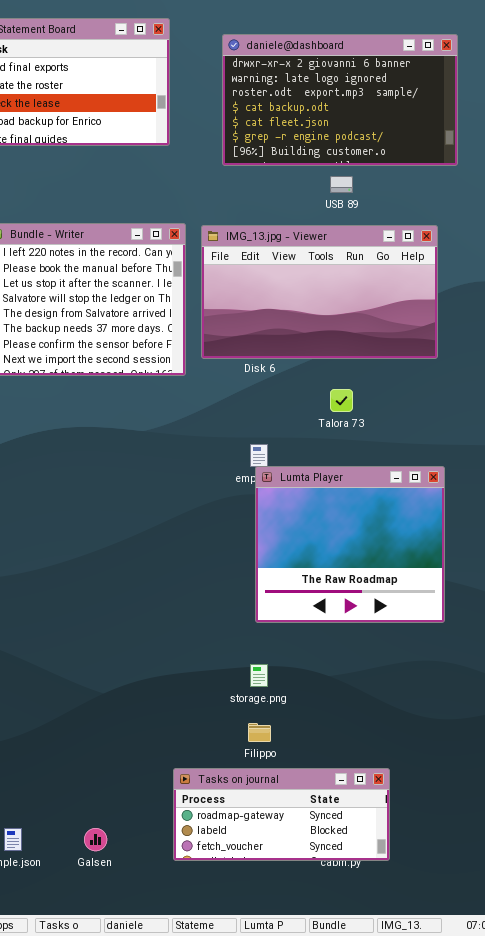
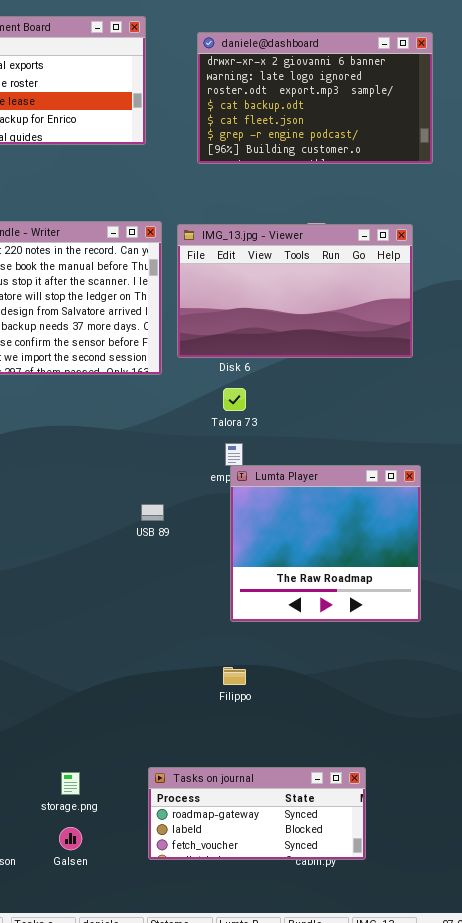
USB 89: [330,176,353,193] -> [141,504,164,521], moved
Talora 73: [330,389,353,412] -> [223,388,246,411], moved
storage.png: [250,664,268,687] -> [61,772,80,795], moved
Filippo: [248,723,271,742] -> [223,667,246,685], moved

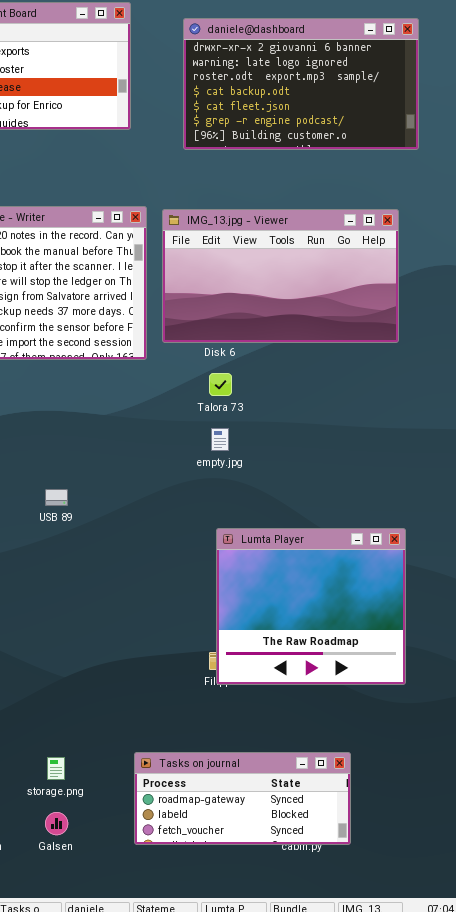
Lumta Player: [230,465,421,622] -> [216,528,406,685], moved
USB 89: [141,504,164,521] -> [45,489,68,506], moved

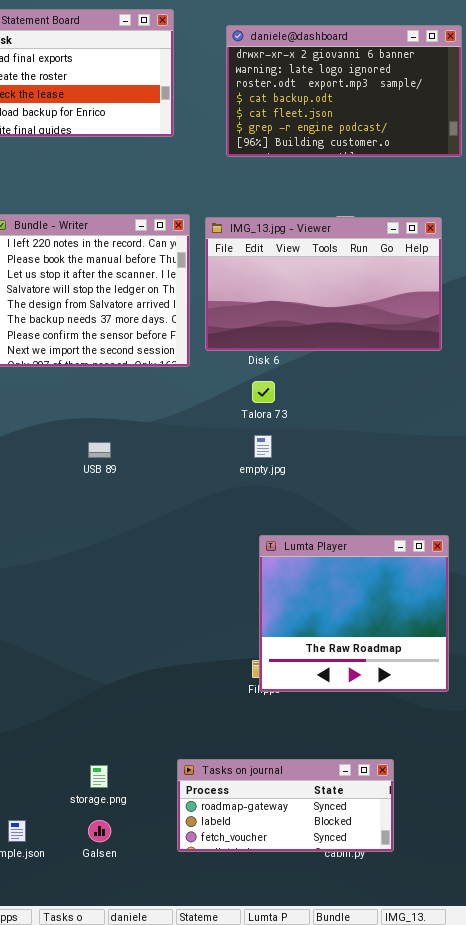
USB 89: [45,489,68,506] -> [88,442,111,458], moved

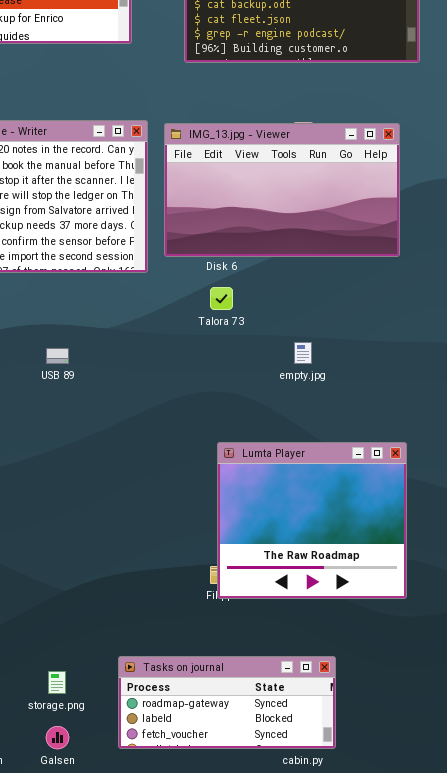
empty.jpg: [254,435,272,458] -> [294,342,312,364], moved
Tasks on journal: [177,759,394,852] -> [118,656,336,749], moved

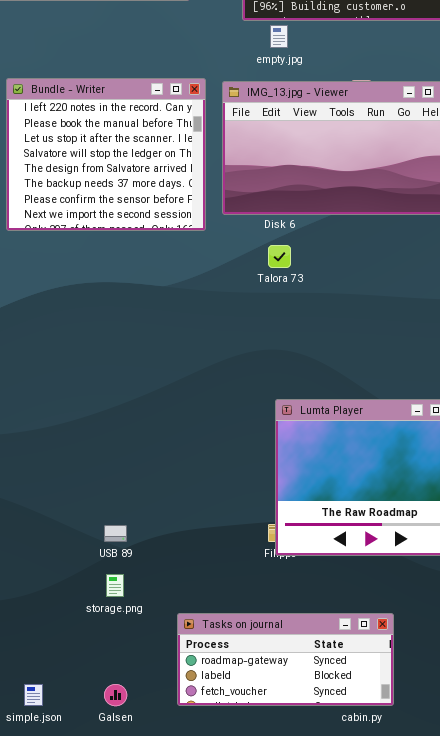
empty.jpg: [294,342,312,364] -> [270,25,288,48], moved
USB 89: [46,348,69,364] -> [104,525,127,542], moved
storage.png: [48,671,66,694] -> [106,574,124,597], moved

